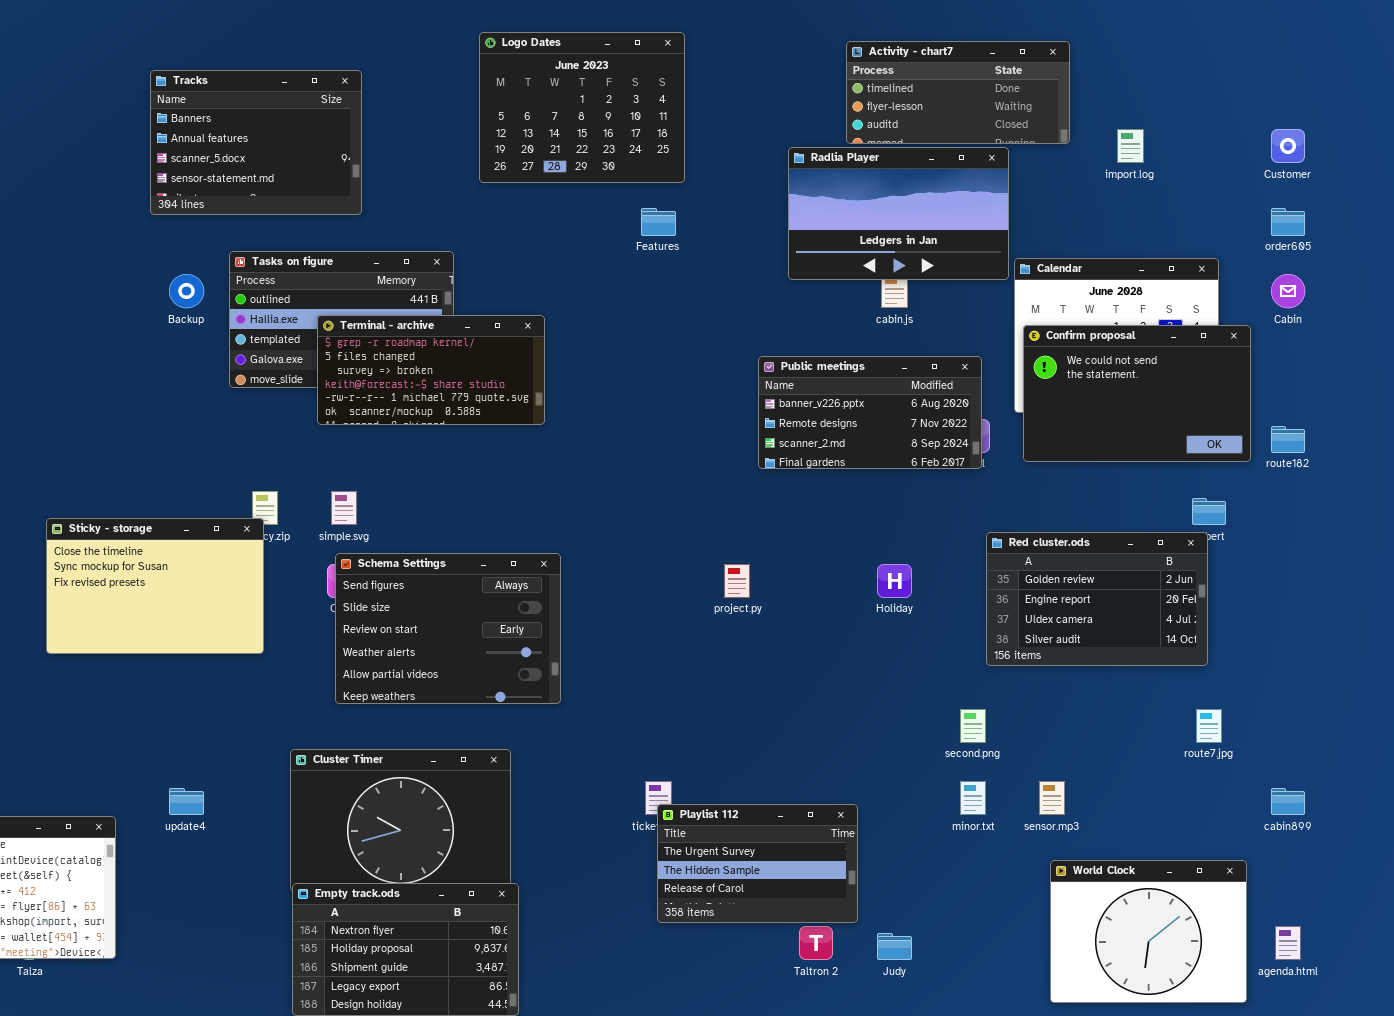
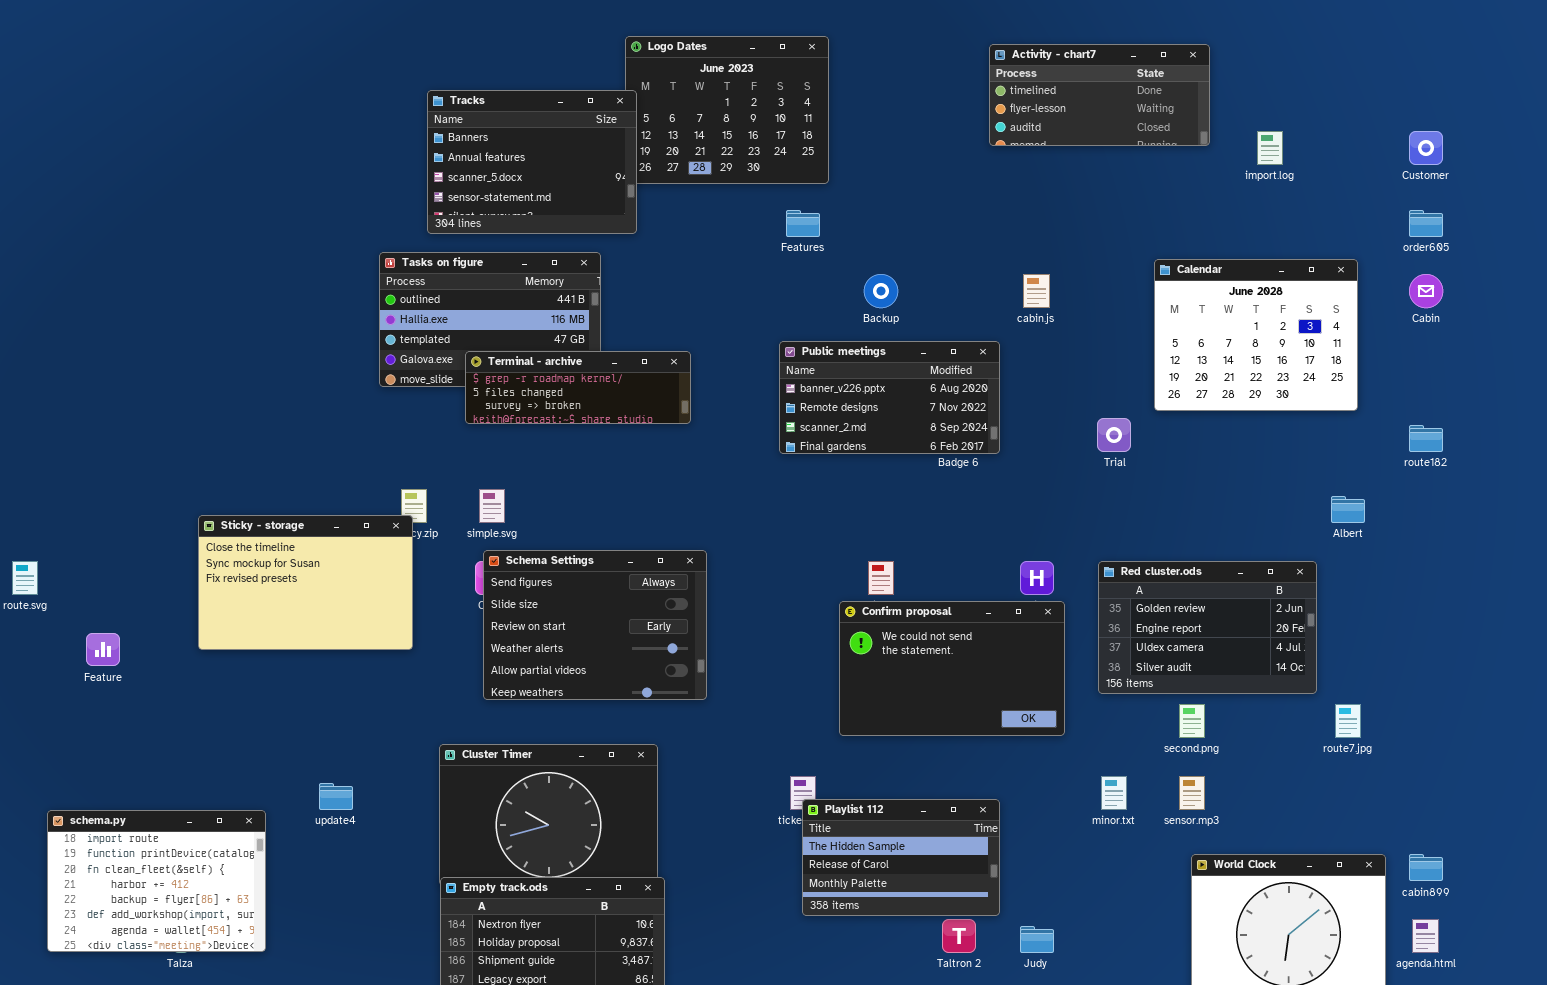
Tracks: [150,70,362,215] -> [427,90,637,234], moved
Radlia Player: [788,147,1009,280] -> none, closed
Backup: [169,274,204,308] -> [864,274,898,308], moved
Terminal - archive: [317,315,545,425] -> [465,351,691,424], resized
Confirm proposal: [1023,325,1251,462] -> [839,601,1065,736], moved
Public meetings: [758,356,982,469] -> [779,341,1000,454], moved
Red cluster.ods: [986,532,1208,666] -> [1098,561,1317,694], moved
second.png: [960,709,986,743] -> [1179,704,1205,738], moved
cabin899: [1271,788,1305,815] -> [1409,854,1443,881], moved
Playlist 112: [657,804,858,923] -> [802,799,1000,916], scrolled down 1 row

